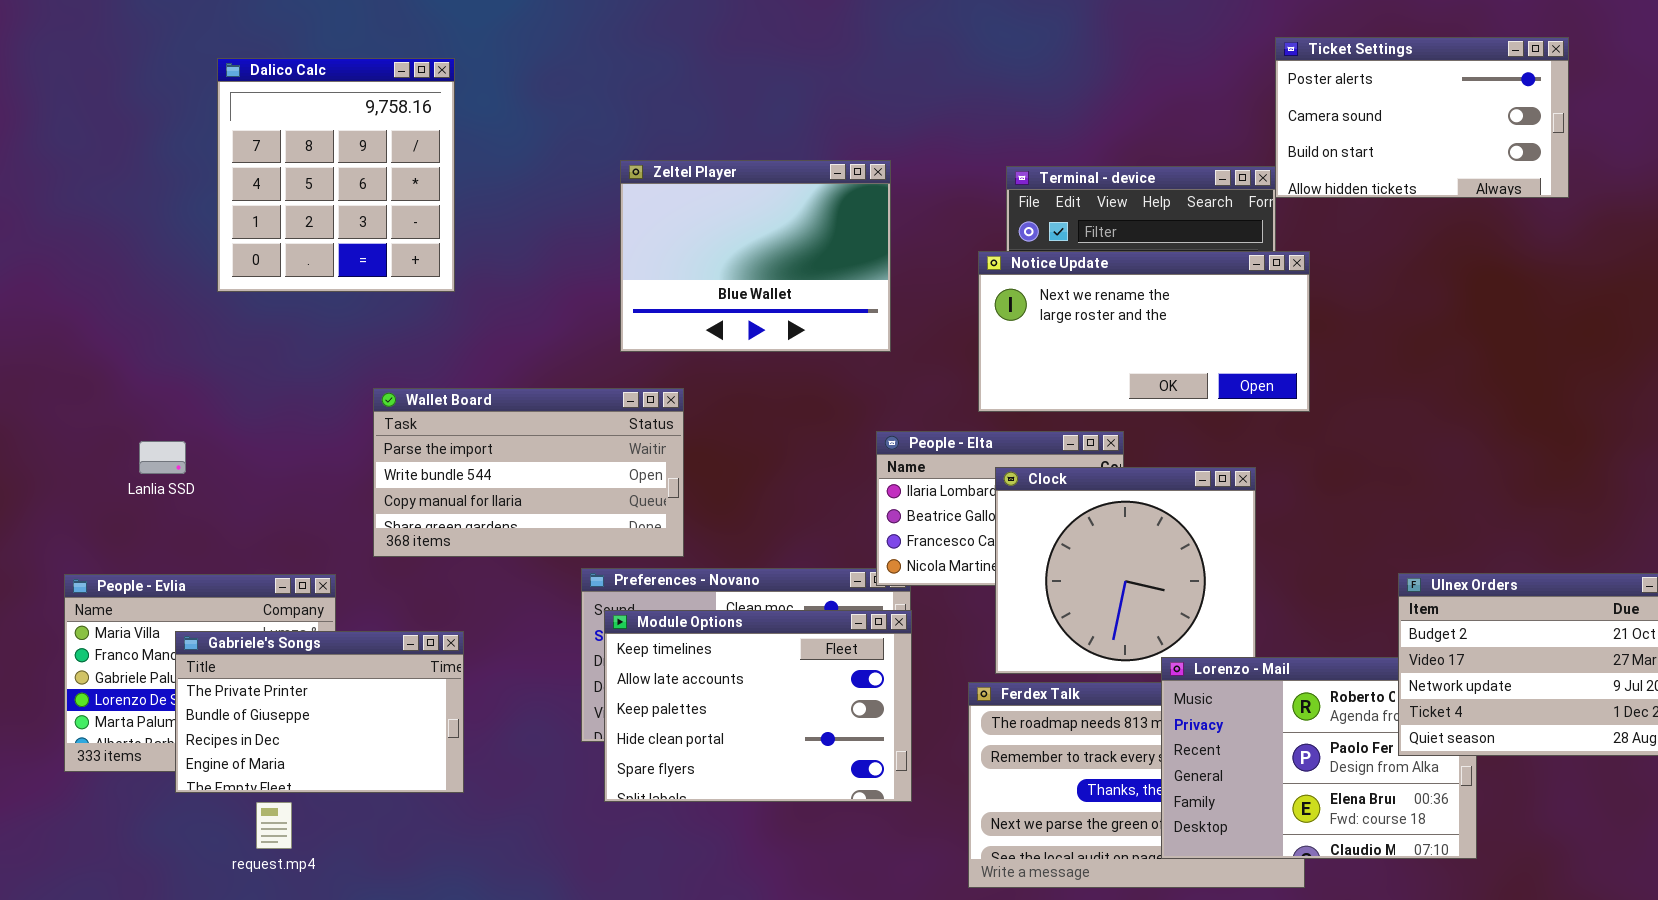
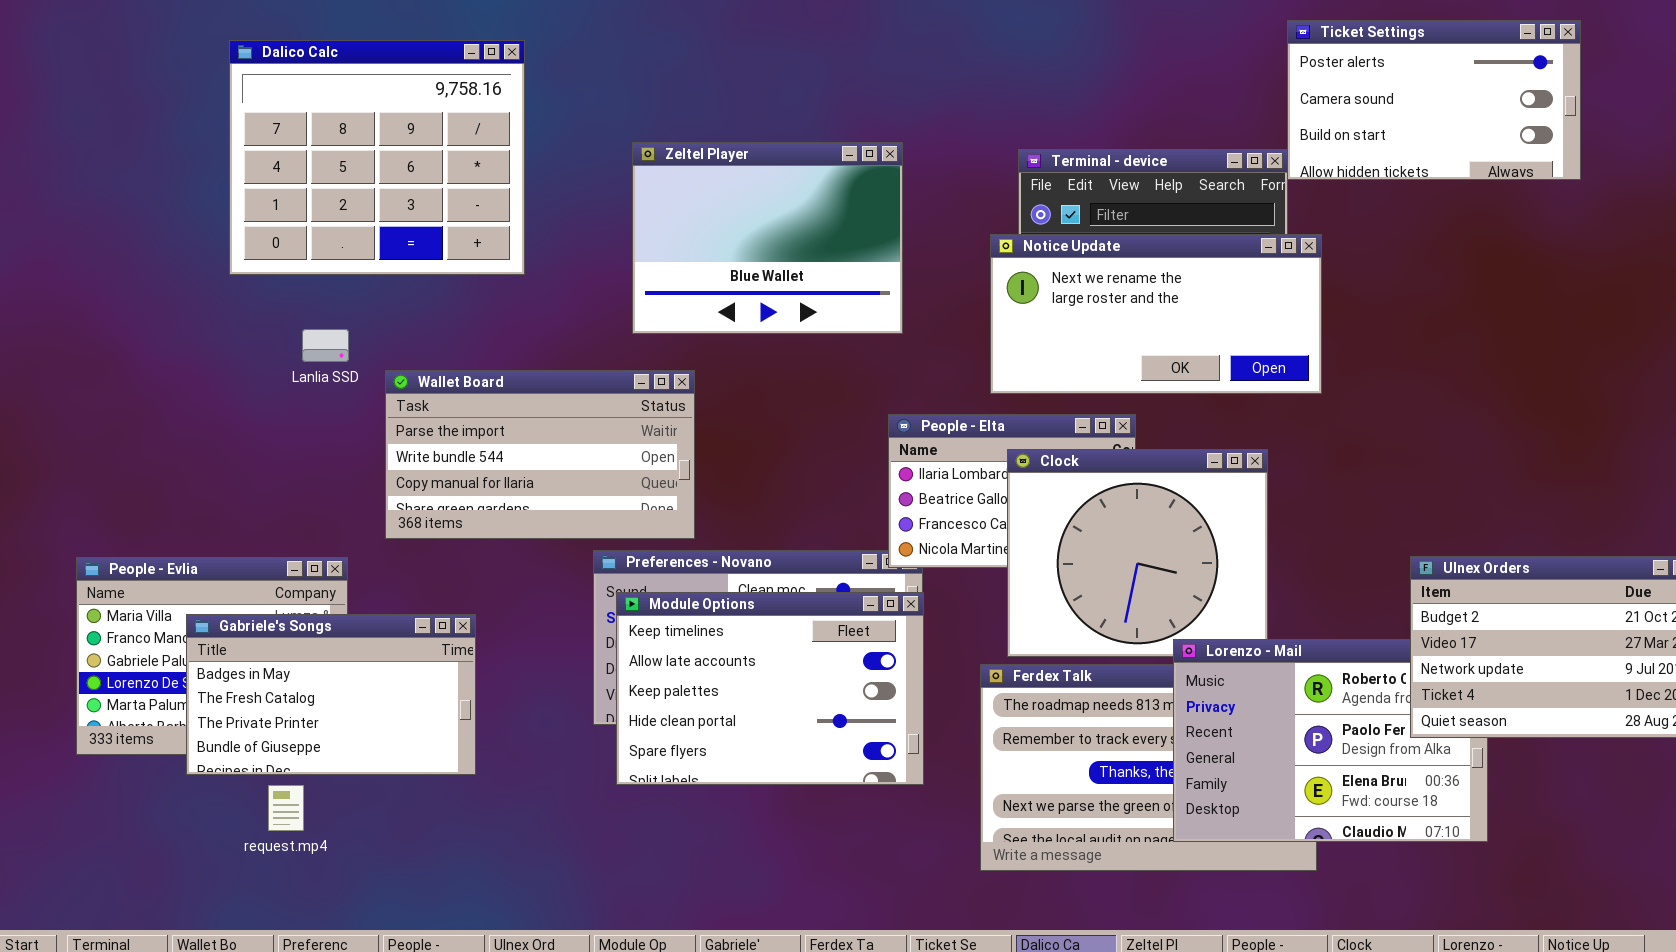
Dalico Calc: [217,58,455,292] -> [229,40,525,275], resized
Lanlia SSD: [139,441,186,474] -> [302,329,349,362], moved
Gabriele's Songs: [175,631,464,793] -> [186,614,476,775], scrolled up 2 rows

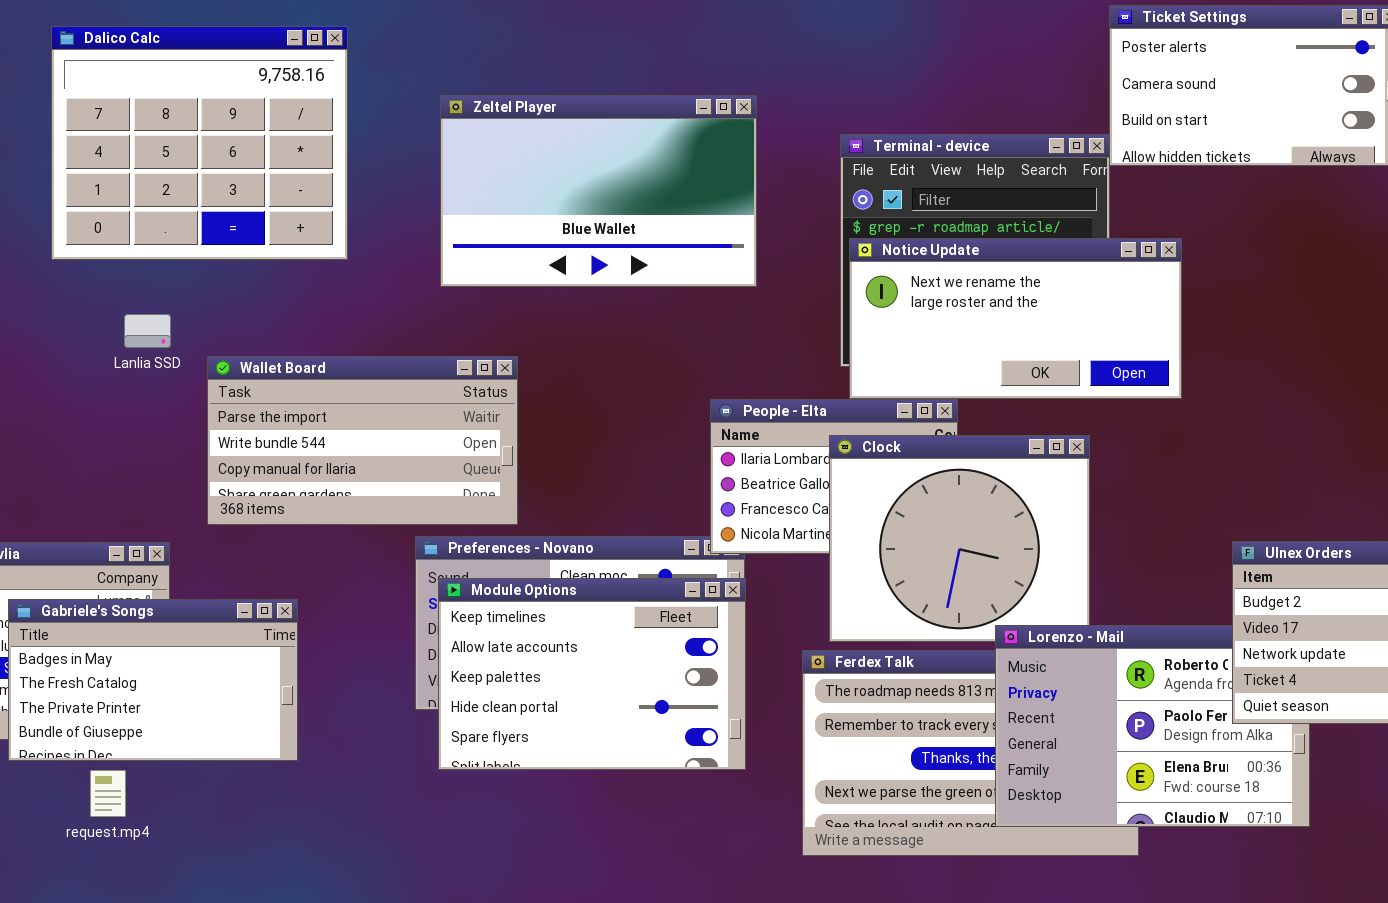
Zeltel Player: [632,142,903,334] -> [440,95,757,287], moved, resized
Notice Update: [990,234,1322,394] -> [849,238,1182,399], moved

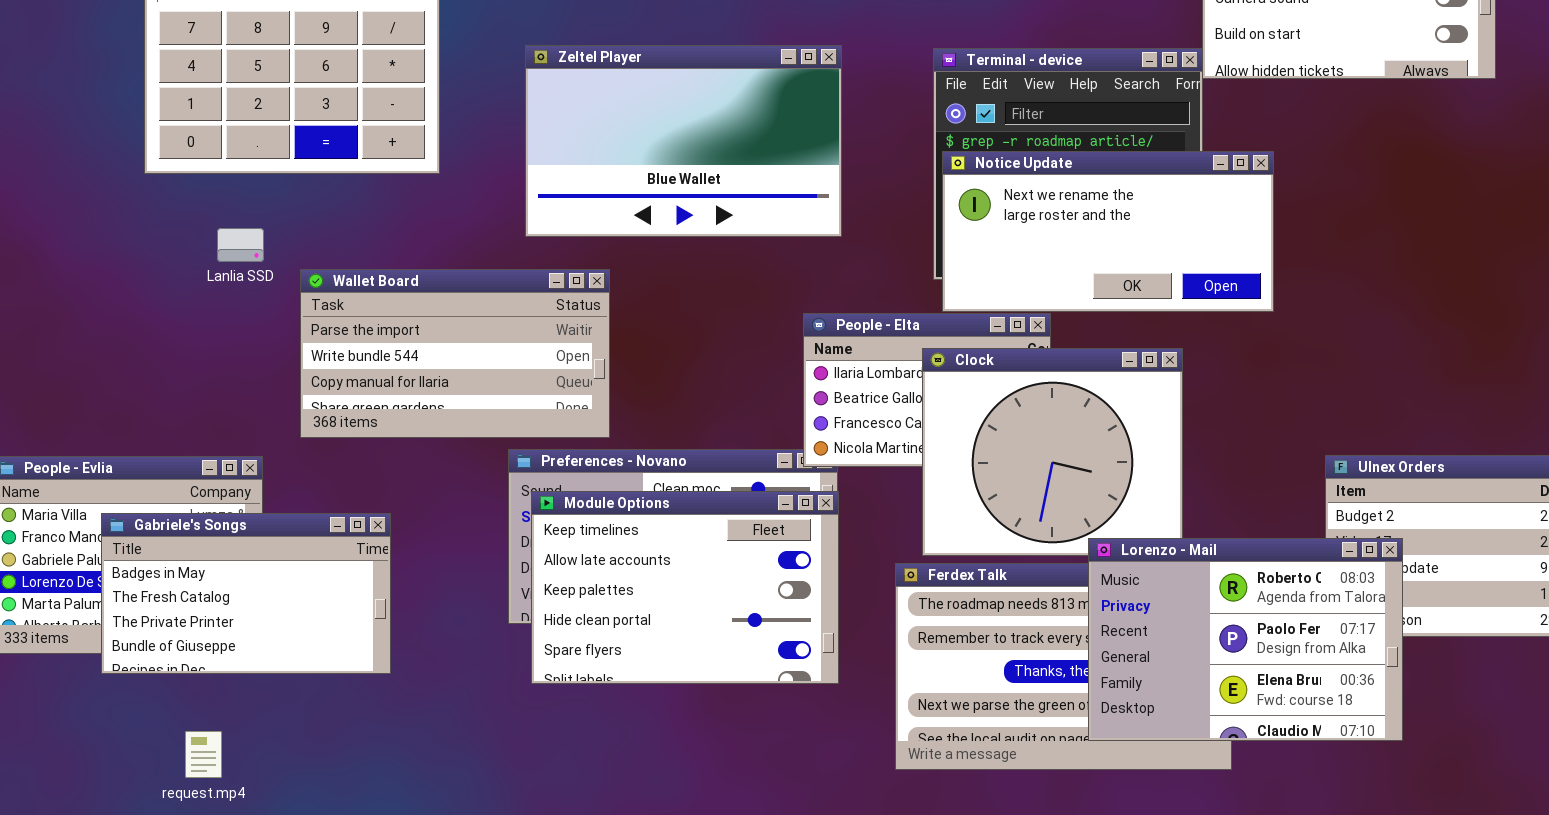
Zeltel Player: [440,95,757,287] -> [525,45,842,237], moved
Lorenzo - Mail: [995,625,1310,827] -> [1088,538,1403,741], raised
request.mp4: [90,770,126,817] -> [185,731,222,778], moved

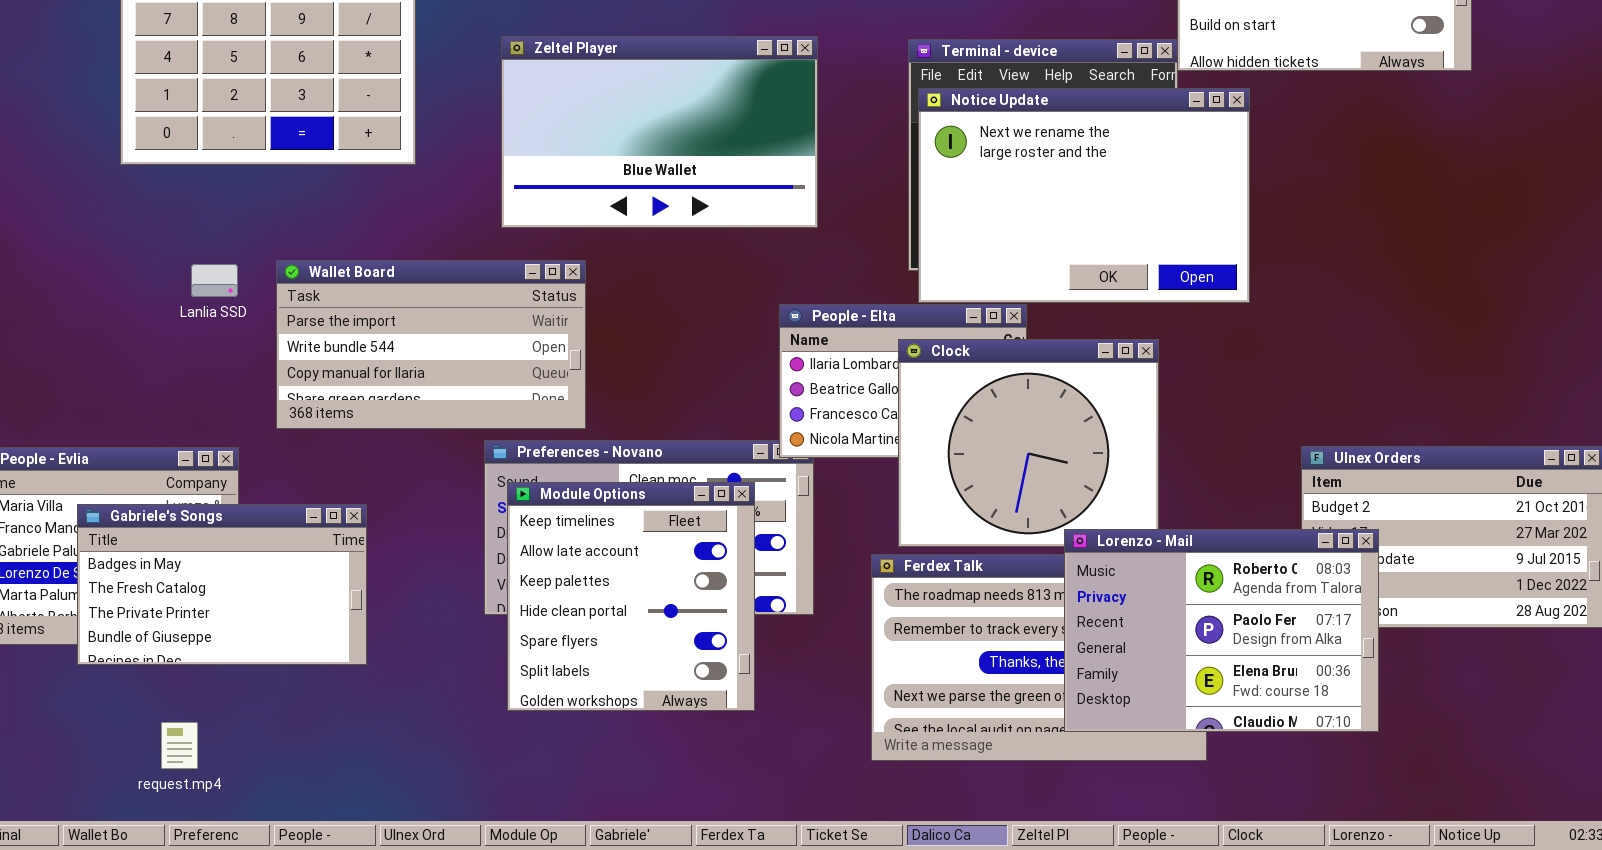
Notice Update: [942,151,1274,312] -> [918,88,1250,303], resized
Lanlia SSD: [217,228,264,262] -> [191,264,238,297], moved
Module Options: [531,491,839,684] -> [507,482,755,711], resized

